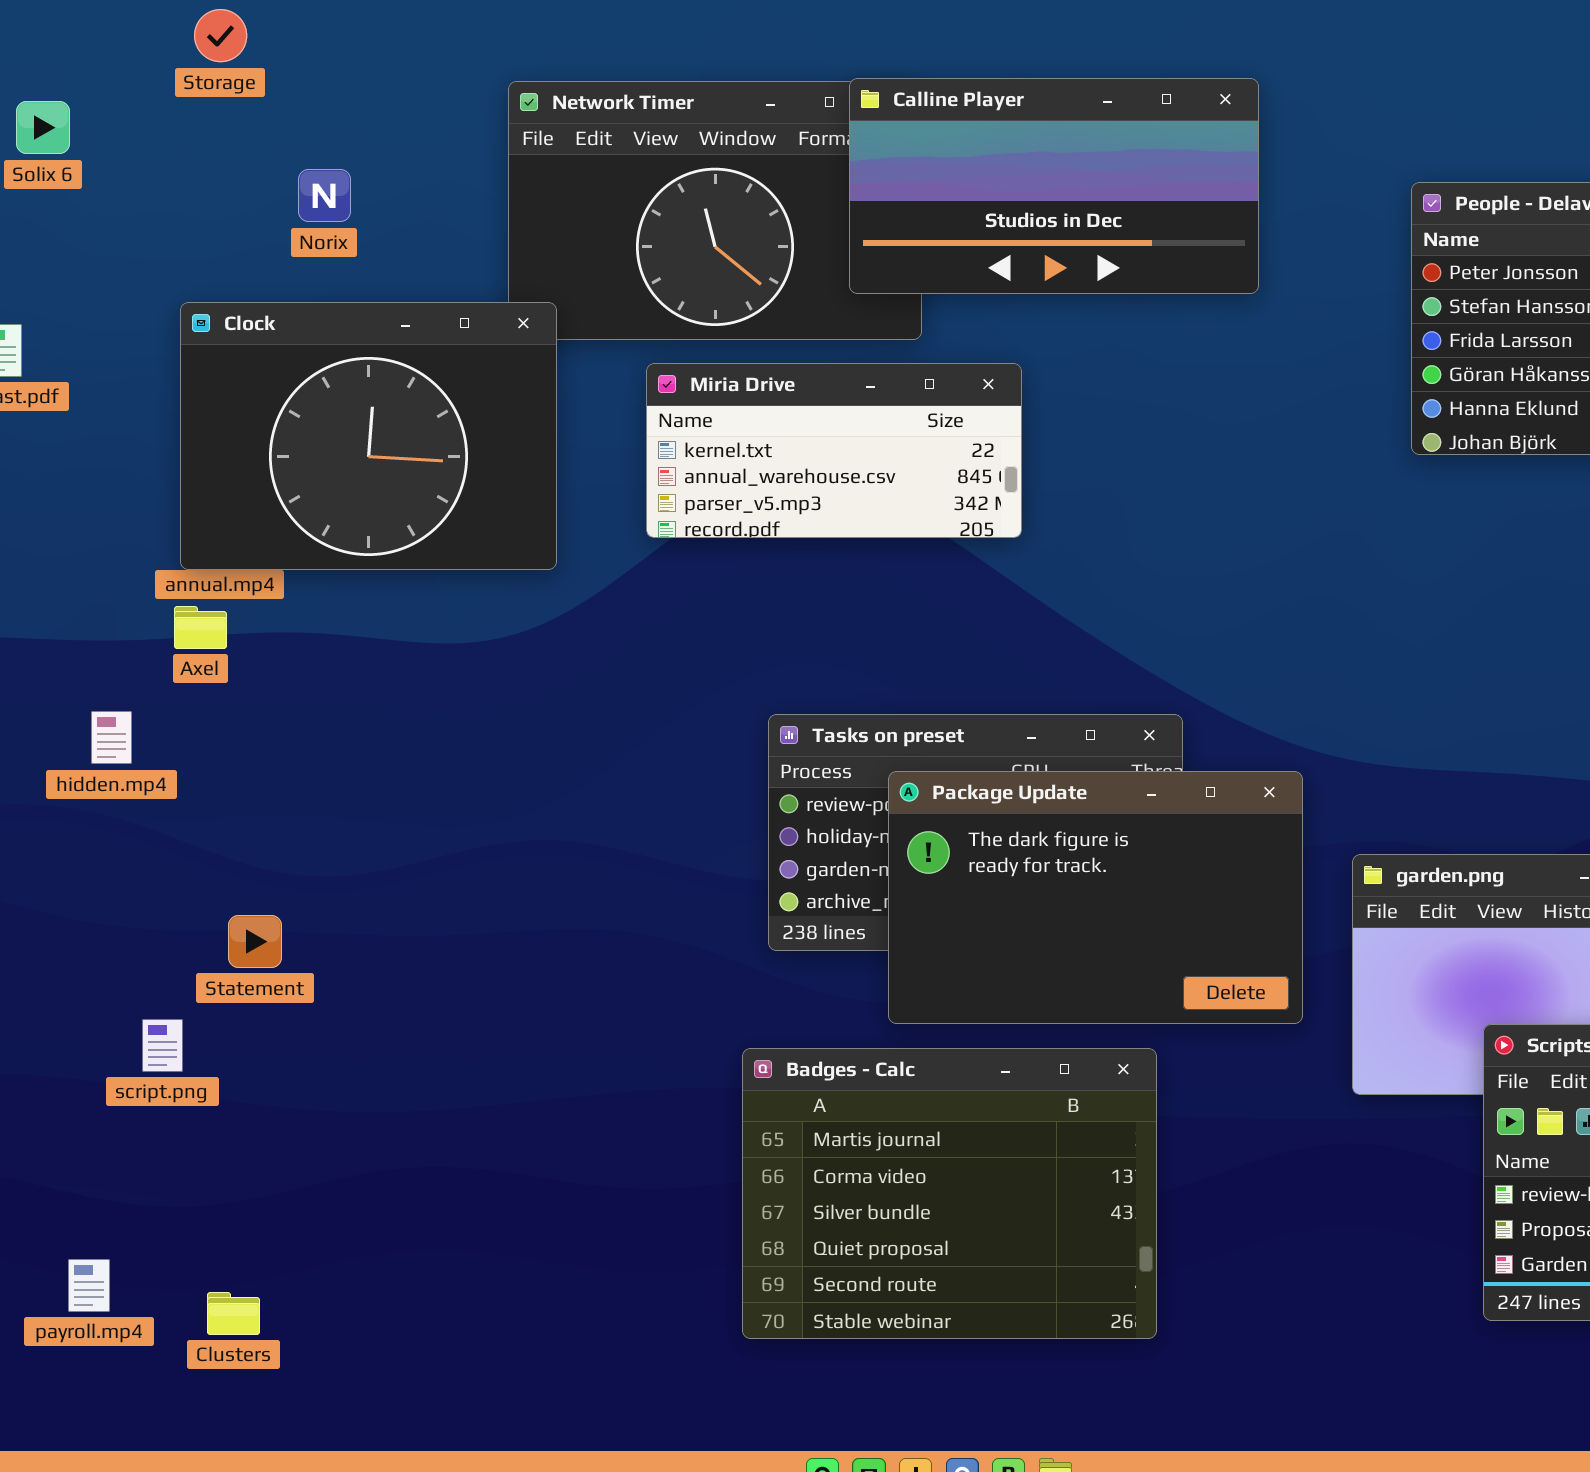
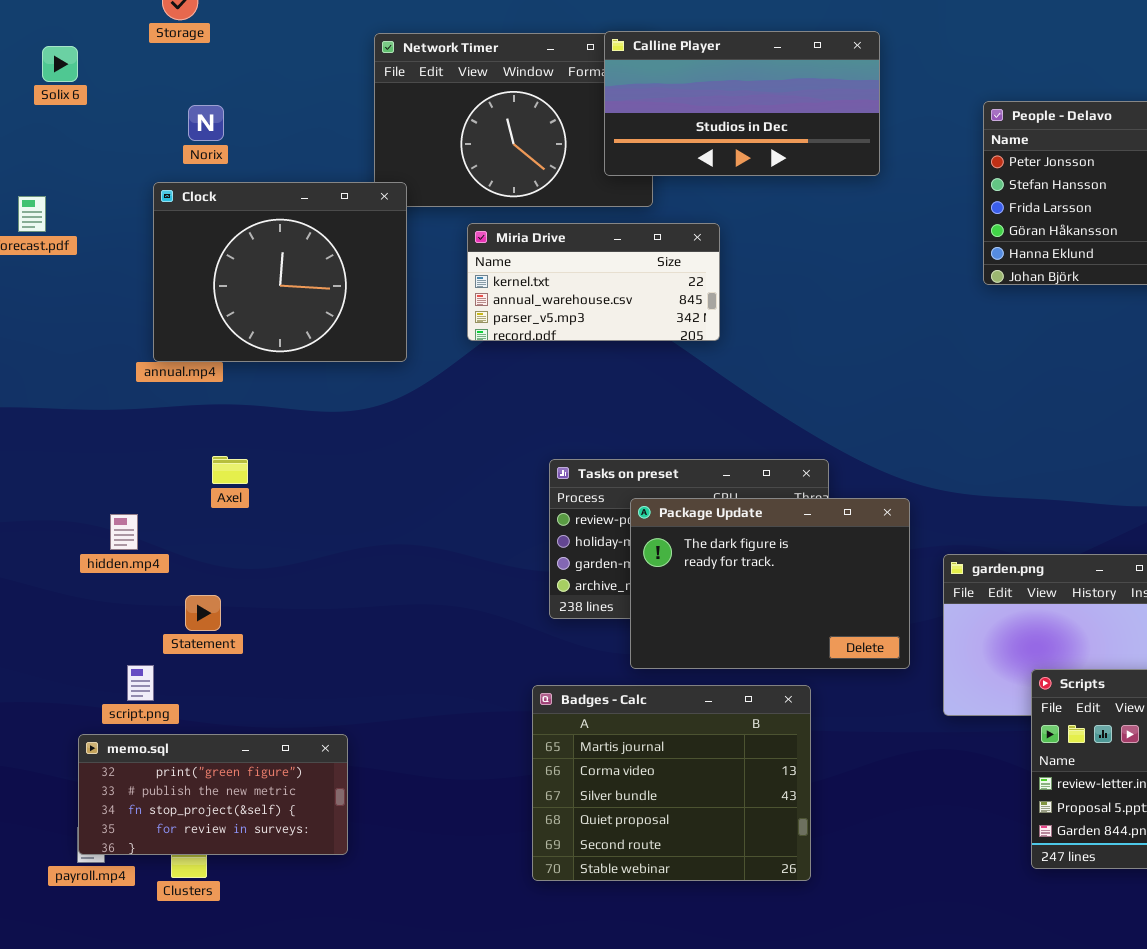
Norix: [298,169,351,222] -> [188,105,224,141], moved
Axel: [174,606,227,649] -> [212,456,248,484], moved
hidden.mp4: [91,711,132,764] -> [110,514,138,550], moved
memo.sql: none -> [78,734,348,855], opened

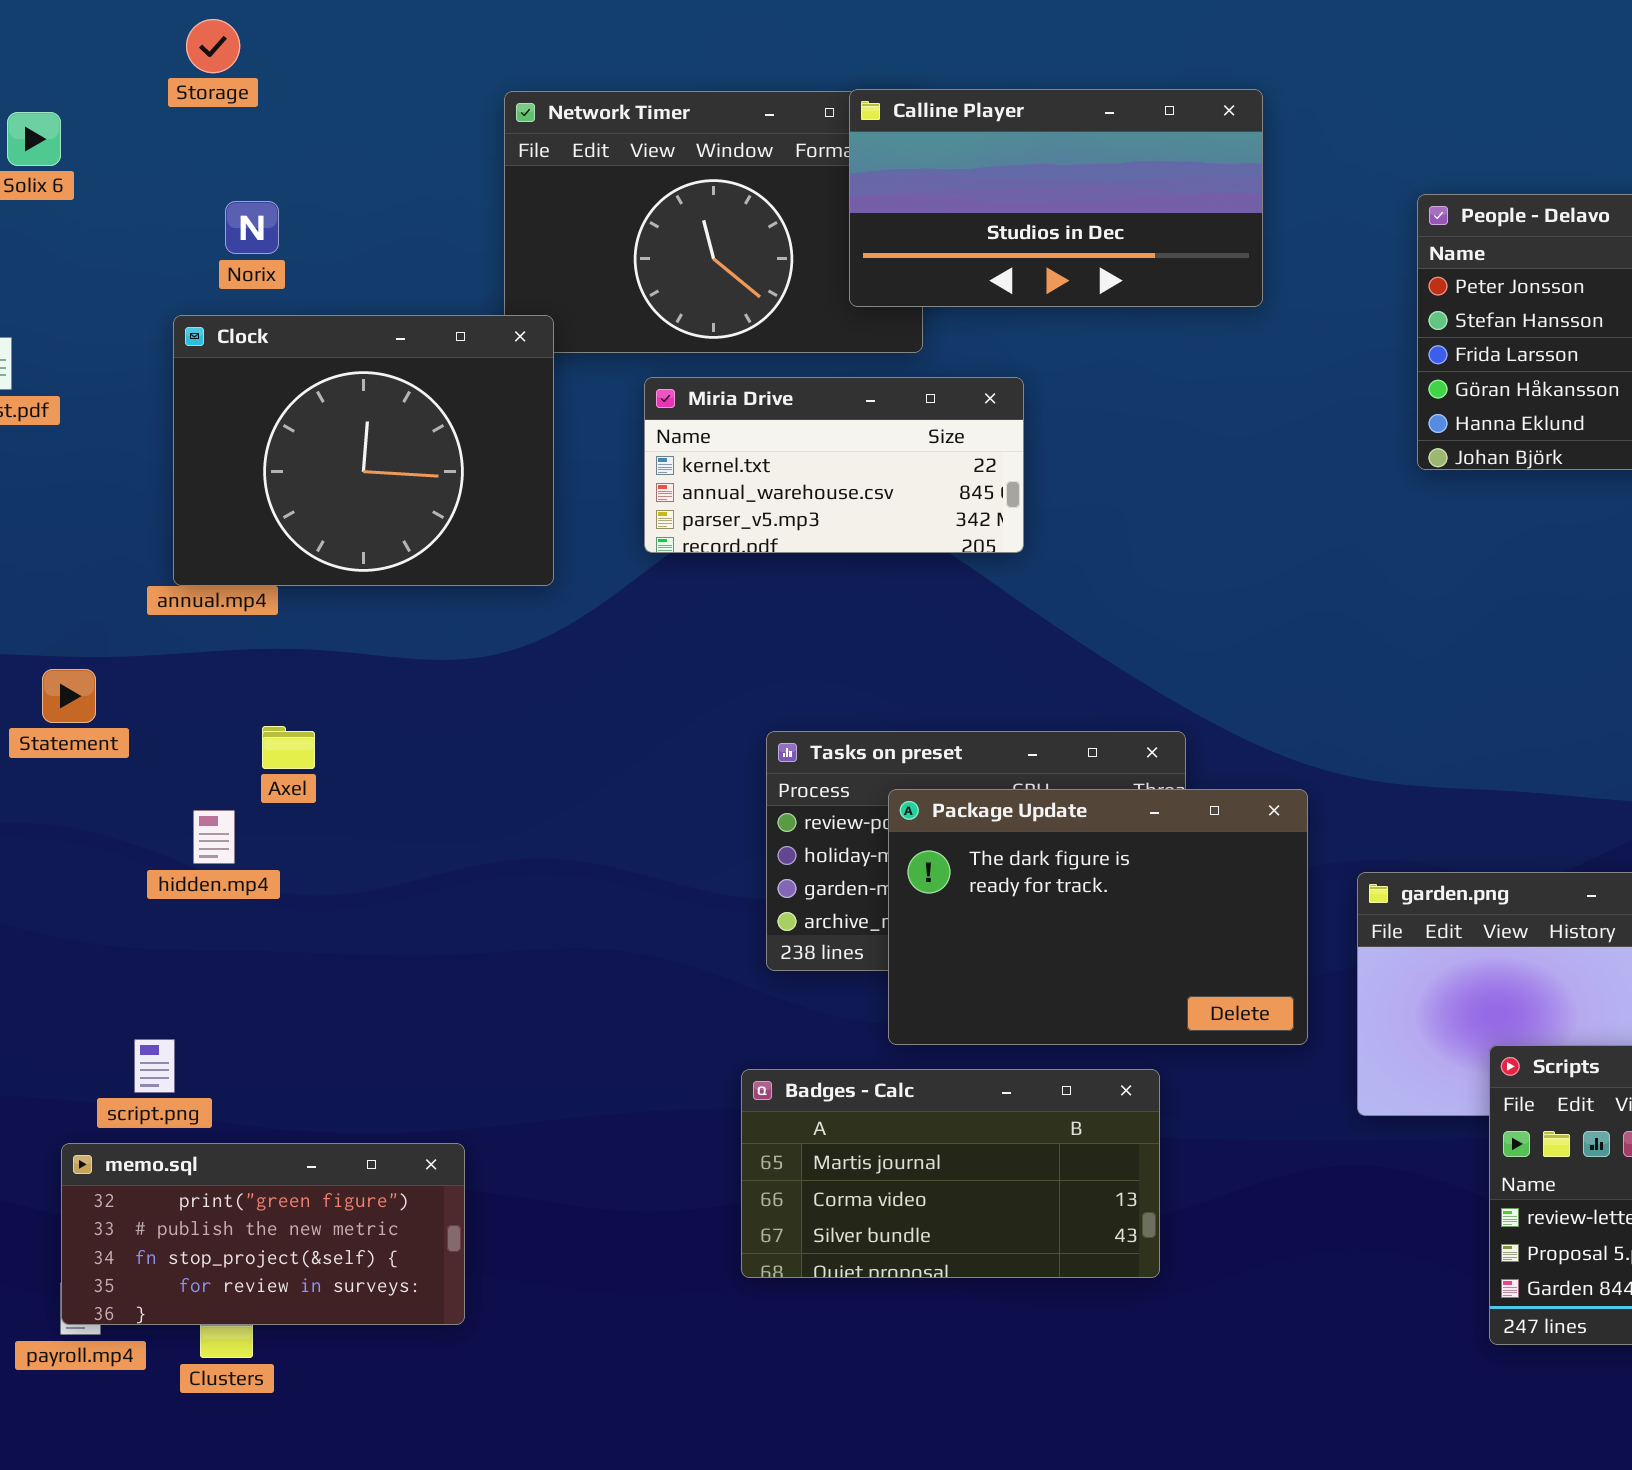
hidden.mp4: [110,514,138,550] -> [193,810,235,864], moved
Statement: [185,595,221,631] -> [42,669,96,723], moved
Badges - Calc: [532,685,811,881] -> [741,1069,1160,1278], resized

